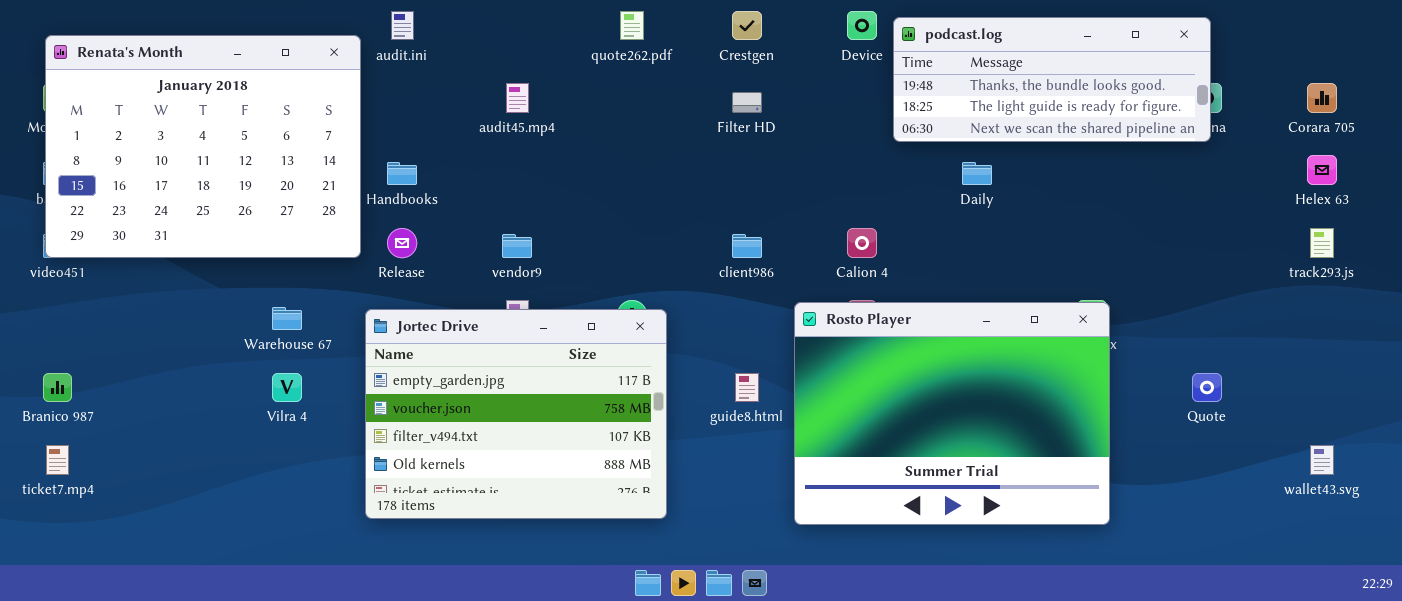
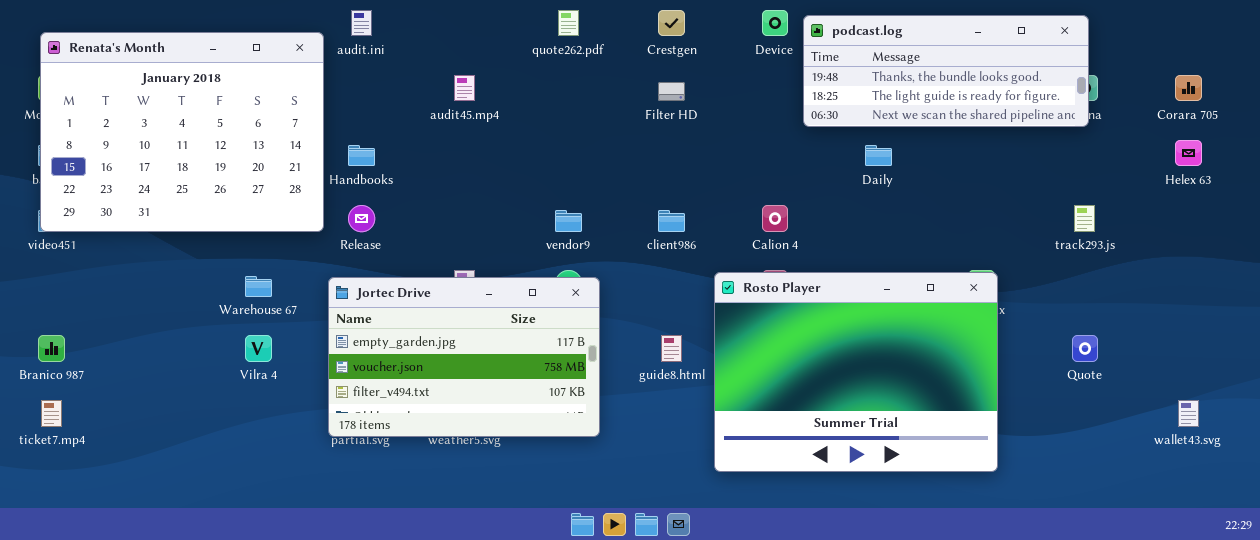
track293.js: [1310,228,1334,258] -> [1074,205,1095,232], moved
vendor9: [502,234,532,258] -> [555,210,582,232], moved
Jortec Drive: [365,309,667,519] -> [328,277,600,437], resized

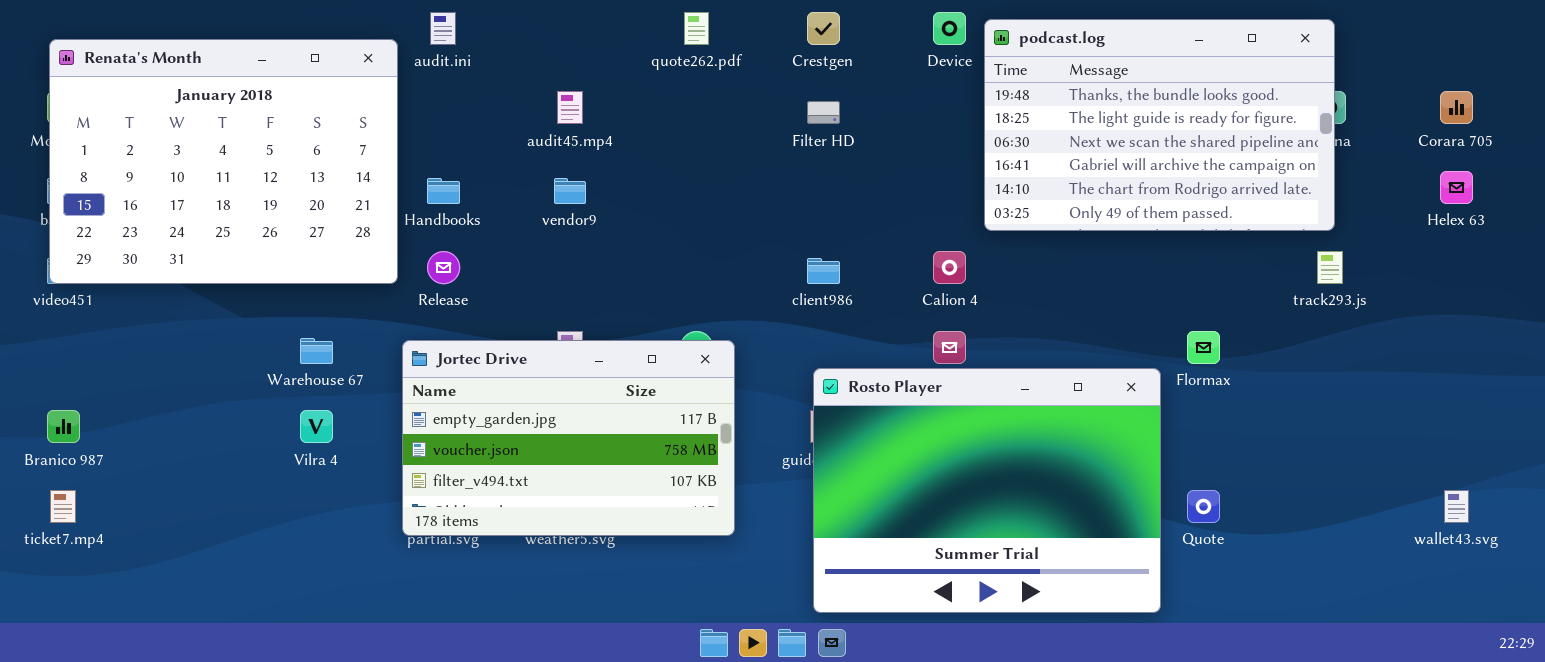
podcast.log: [803,15,1089,127] -> [984,19,1335,231], resized
vendor9: [555,210,582,232] -> [554,178,586,204], moved
Rosto Player: [714,272,998,472] -> [813,368,1161,613], moved
Quote: [1072,335,1098,362] -> [1187,490,1220,523], moved

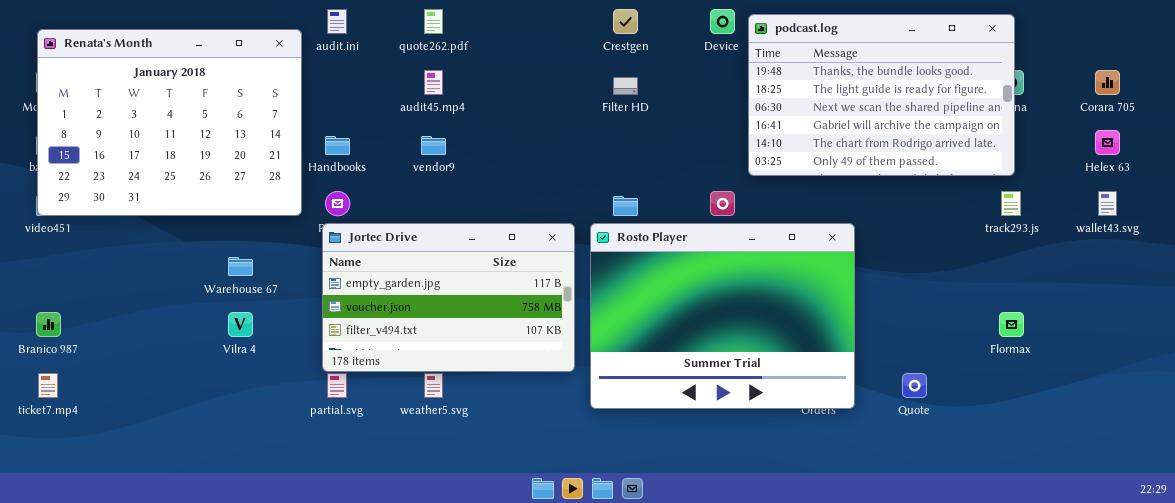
quote262.pdf: [684,12,709,45] -> [424,9,443,34], moved
Flormax: [1187,331,1220,364] -> [999,312,1024,337], moved
Jortec Drive: [402,340,735,536] -> [322,223,575,372], moved
Rosto Player: [813,368,1161,613] -> [590,223,855,409], moved
wallet43.svg: [1444,490,1469,523] -> [1098,191,1117,216], moved

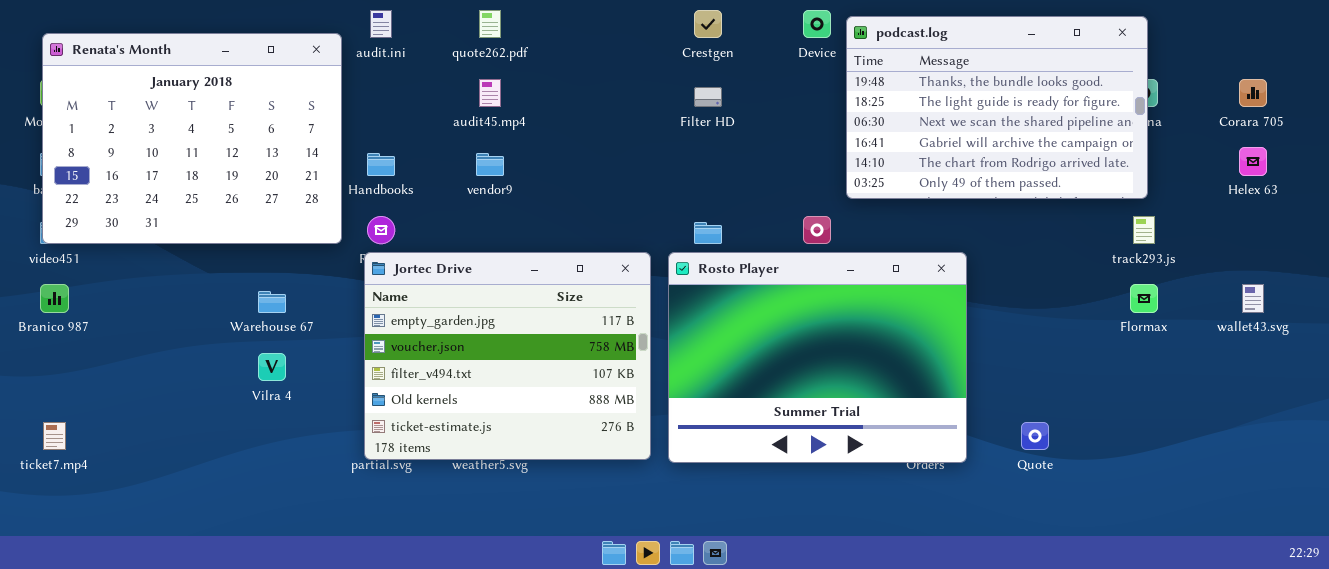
wallet43.svg: [1098,191,1117,216] -> [1242,284,1264,313], moved
Jortec Drive: [322,223,575,372] -> [364,252,651,460], resized
Branico 987: [36,312,61,337] -> [40,284,69,313], moved
Flormax: [999,312,1024,337] -> [1130,284,1158,313], moved

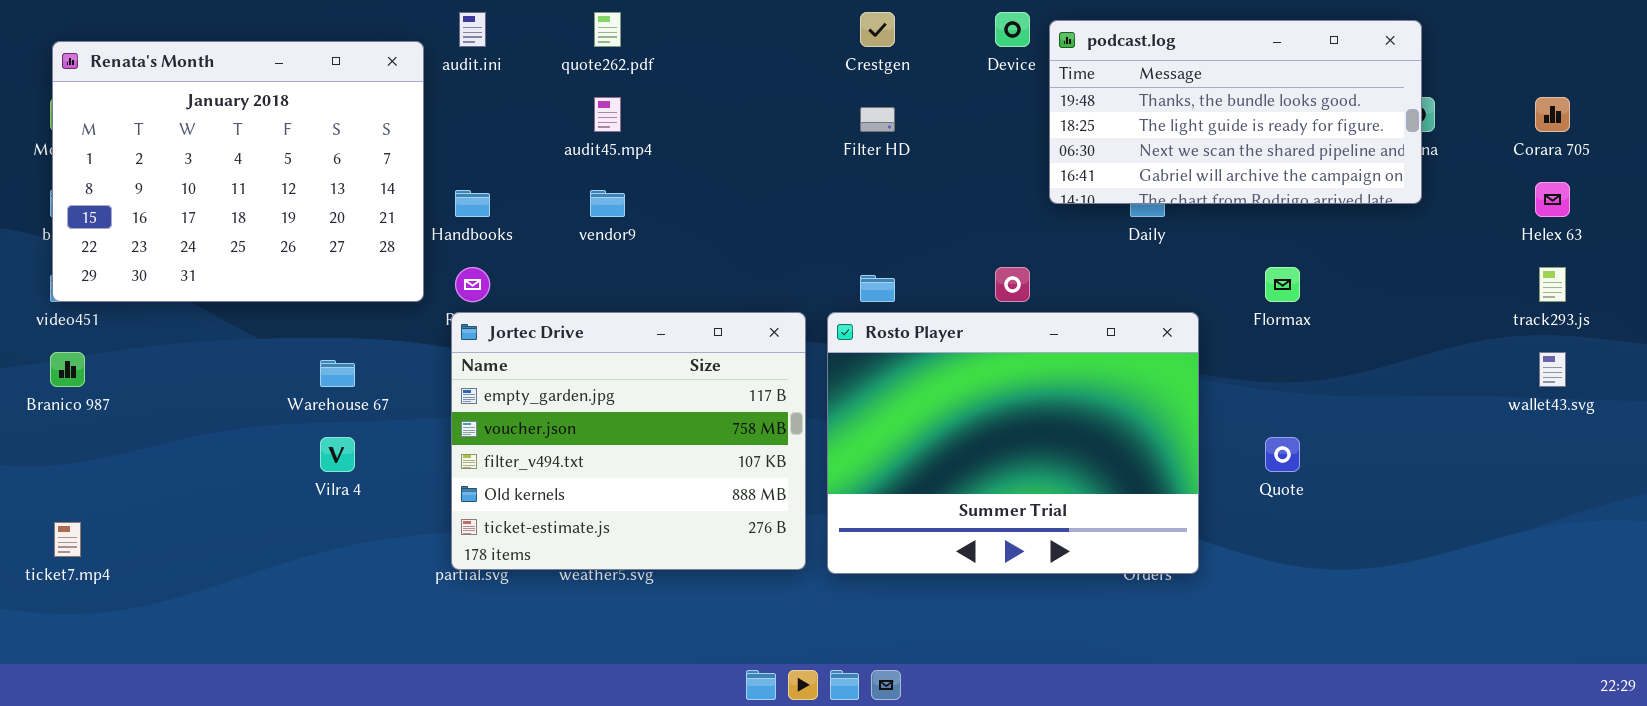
podcast.log: [846,16,1148,199] -> [1049,20,1422,204], resized
track293.js: [1133,216,1155,244] -> [1539,267,1566,302], moved
Flormax: [1130,284,1158,313] -> [1265,267,1300,302], moved
Quote: [1021,422,1049,450] -> [1265,437,1300,472], moved

